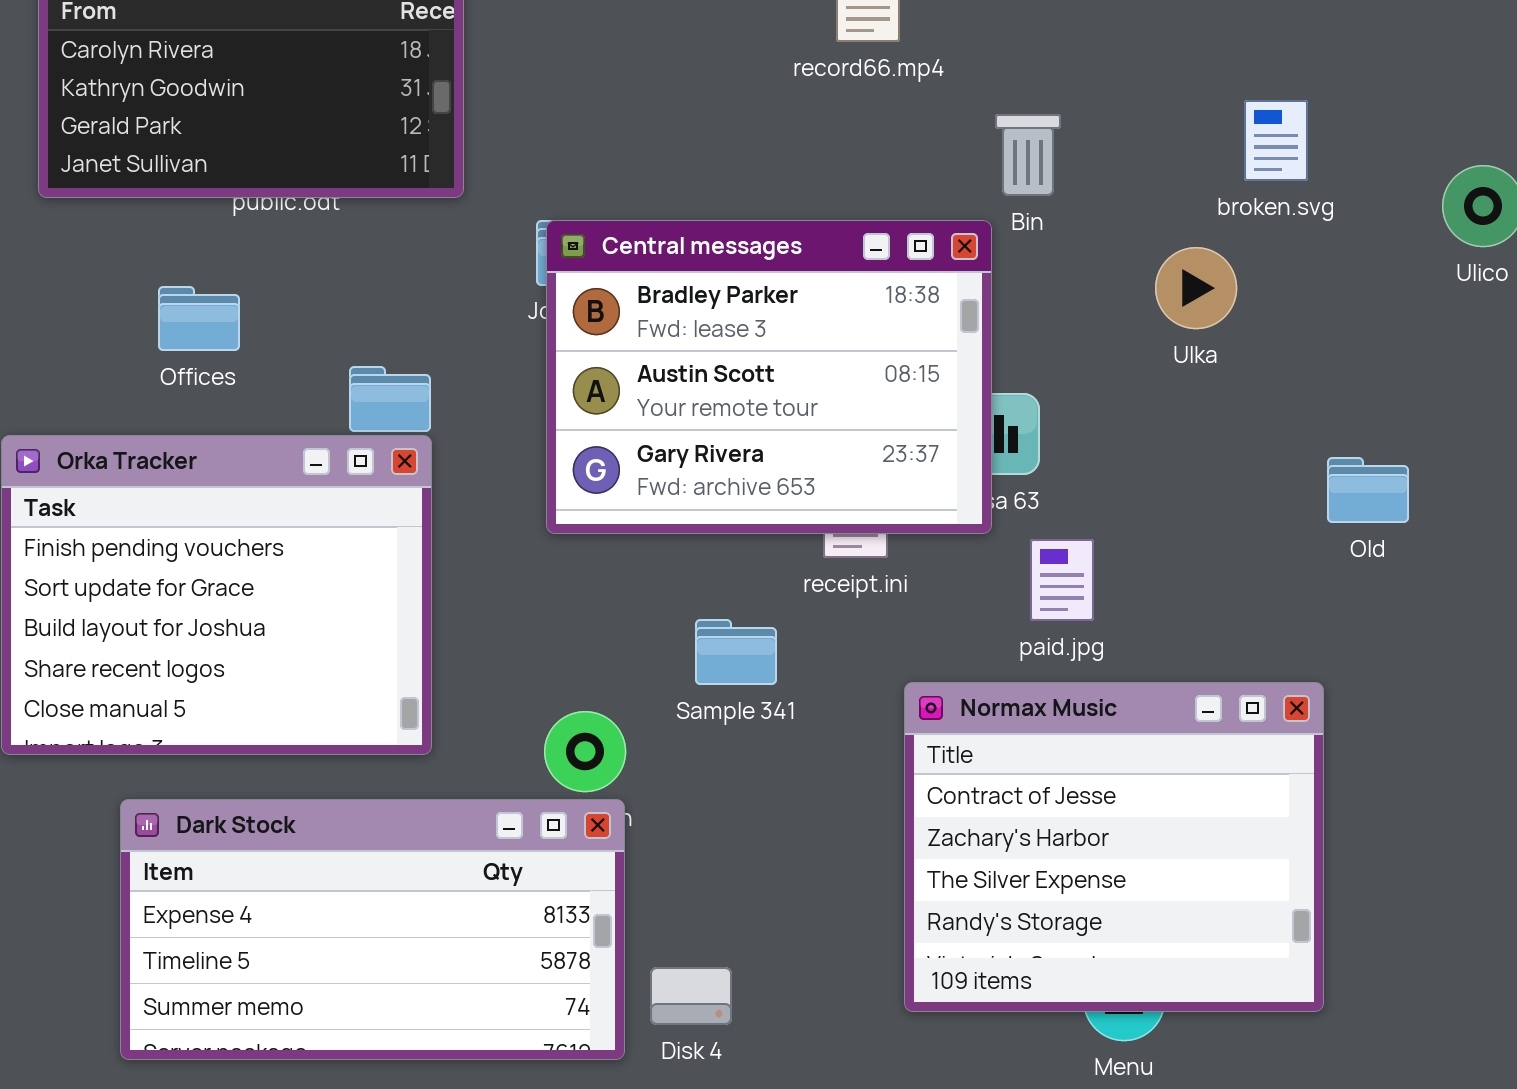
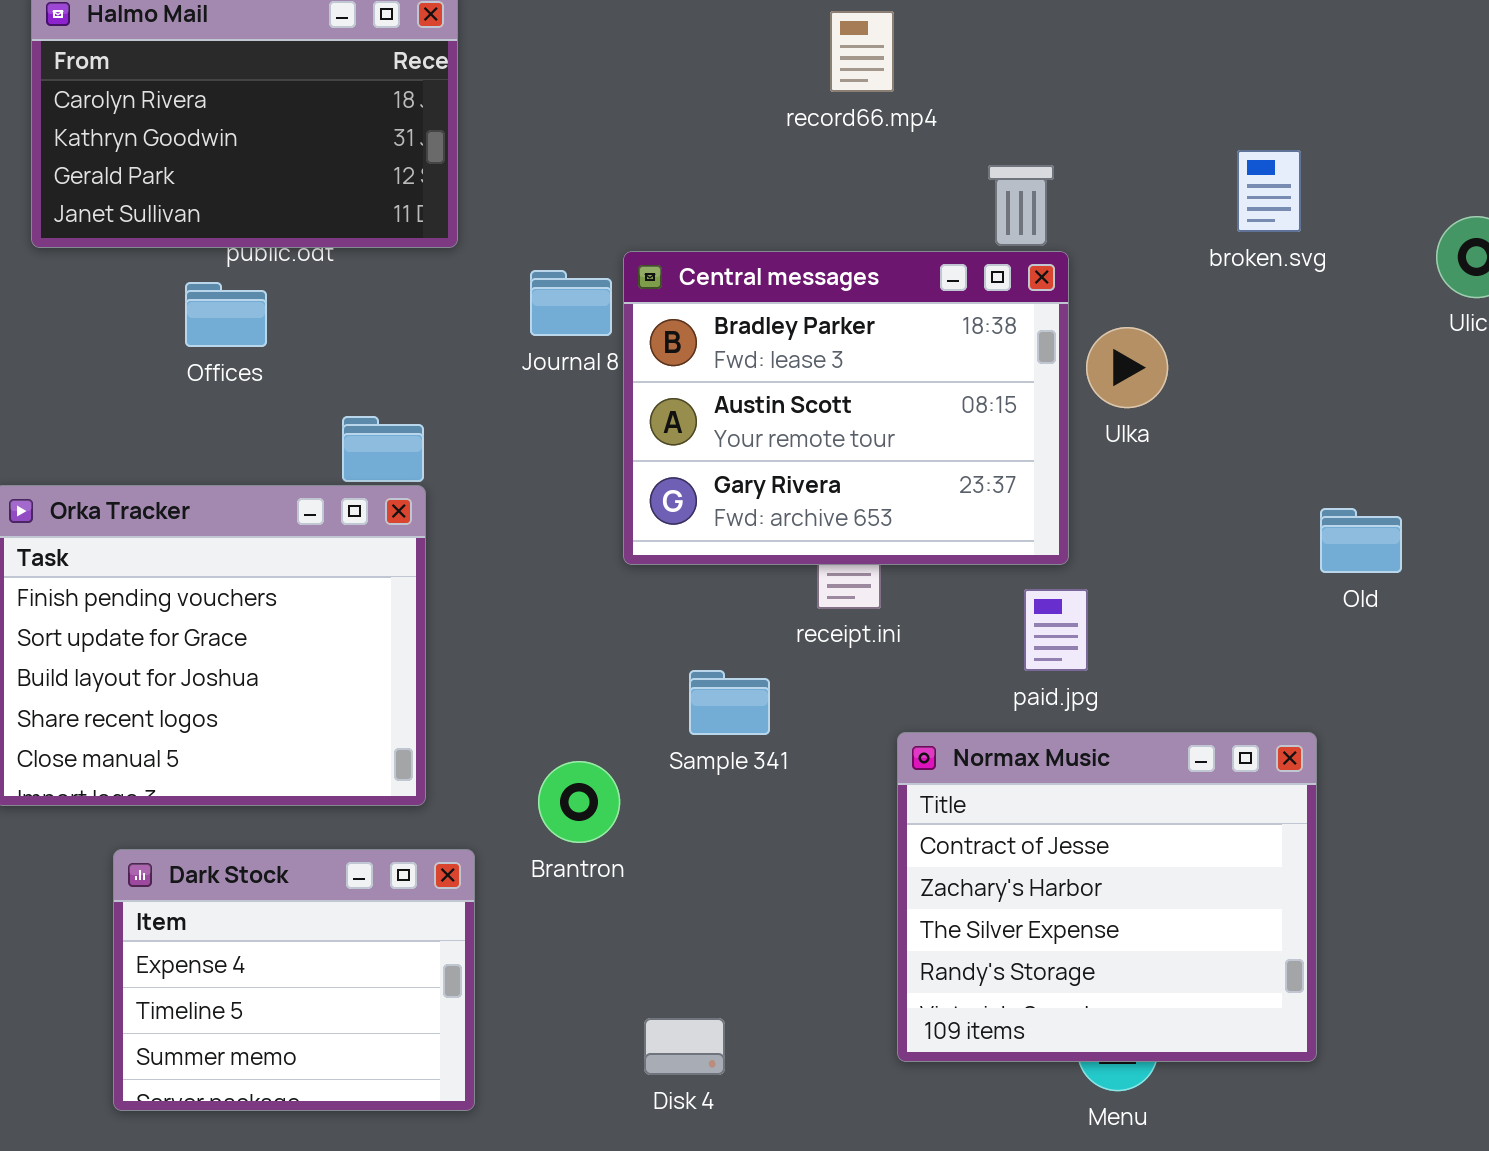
Central messages: [546,220,992,534] -> [623,251,1069,565], moved
Ulka: [1155,247,1237,329] -> [1086,327,1168,408], moved
Offices: [158,286,240,351] -> [185,282,267,347], moved
Dark Stock: [120,799,625,1060] -> [113,849,475,1111], resized

